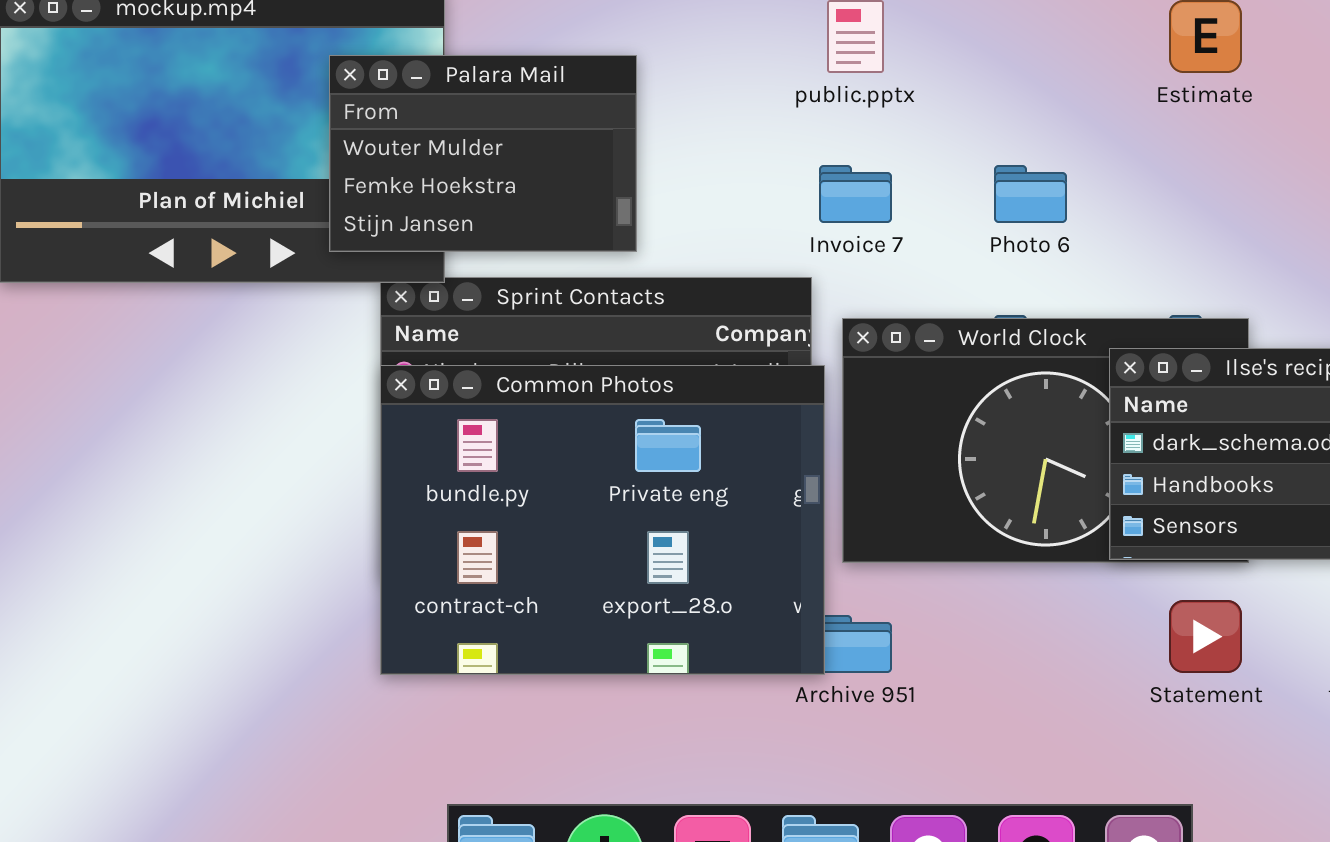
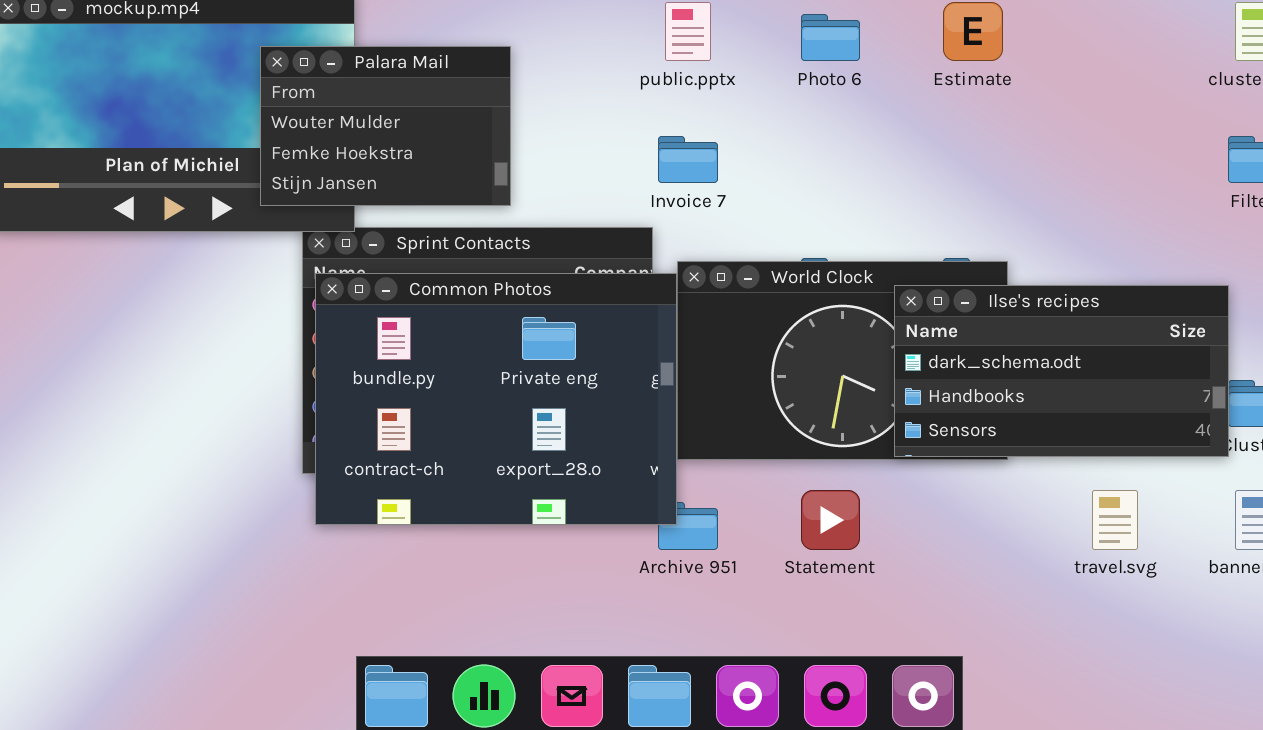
Photo 6: [994,165,1067,223] -> [801,14,860,61], moved
Common Photos: [380,365,825,675] -> [315,273,677,525], moved
Statement: [1169,600,1242,673] -> [801,490,860,550], moved

